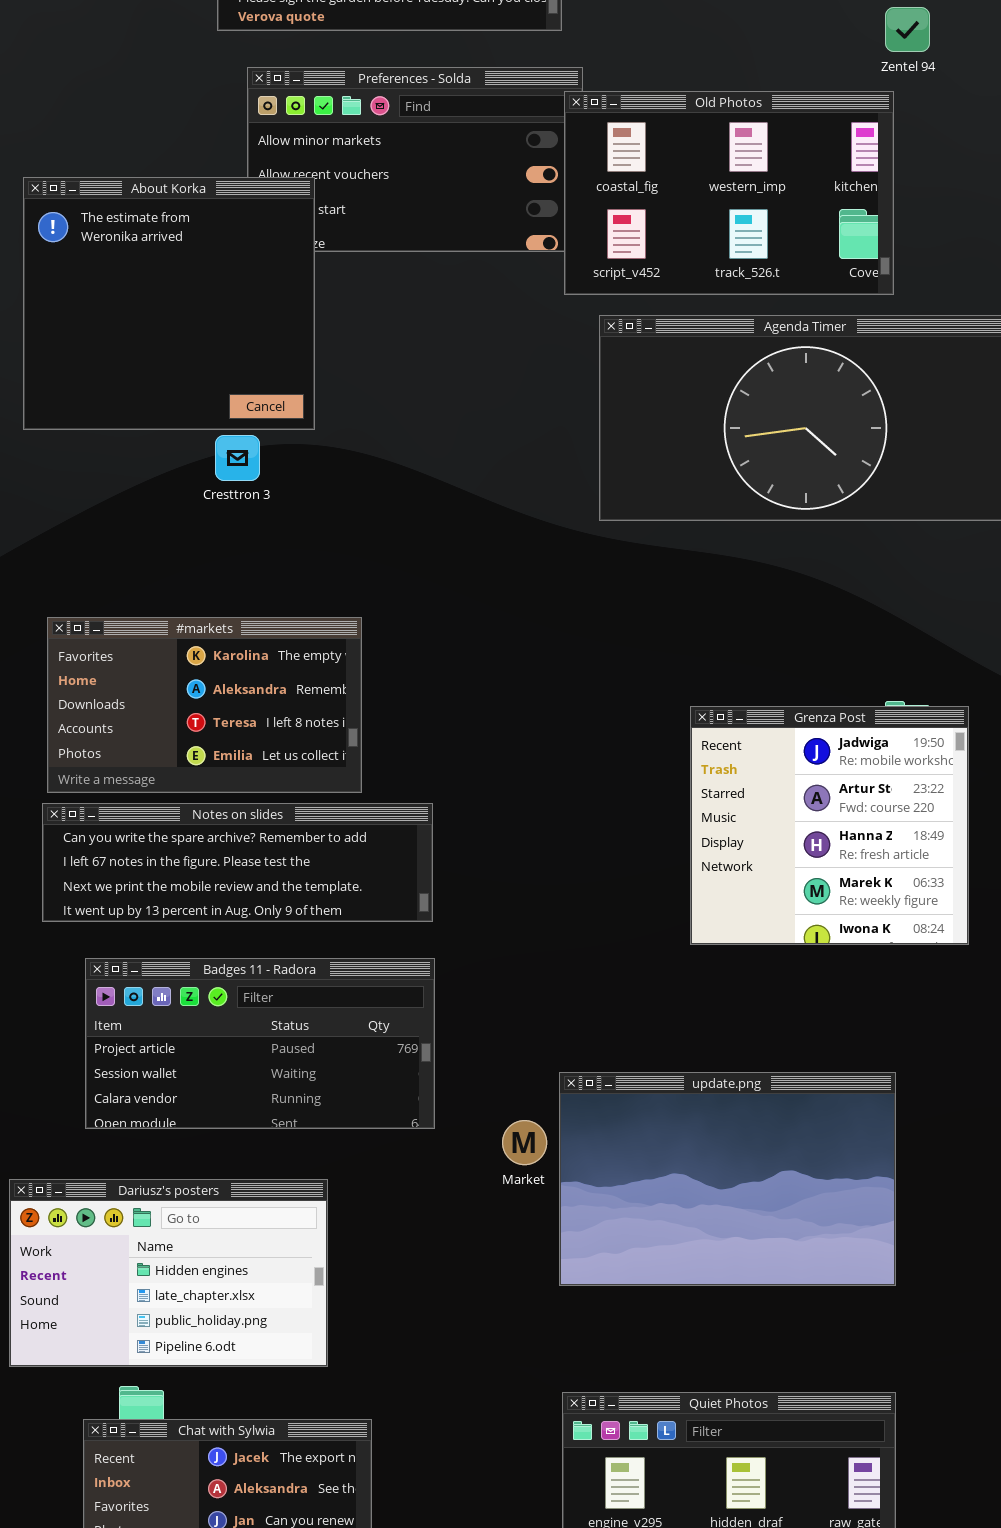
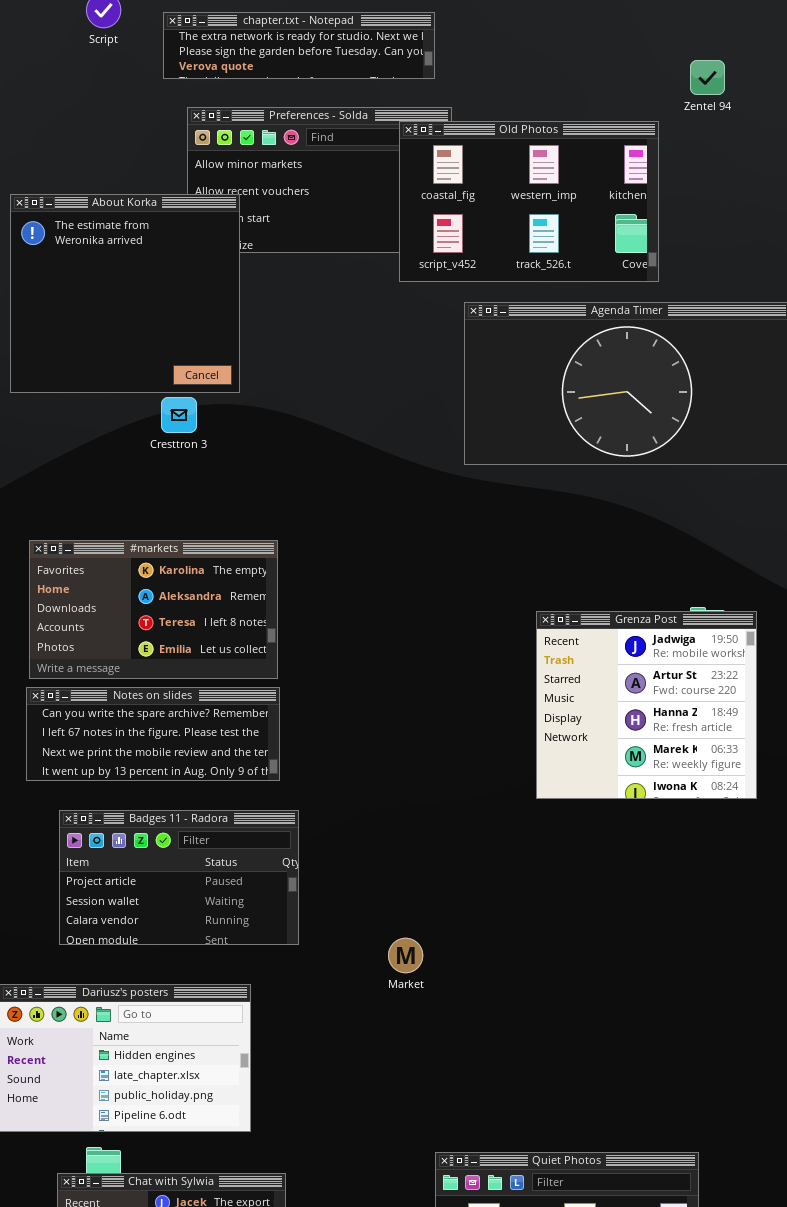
Old Photos: [564,91,894,295] -> [399,121,659,282], moved
Notes on slides: [42,803,433,922] -> [26,687,280,781], resized
Badges 11 - Radora: [85,958,435,1129] -> [59,810,299,945], resized
update.png: [559,1072,896,1286] -> none, closed

